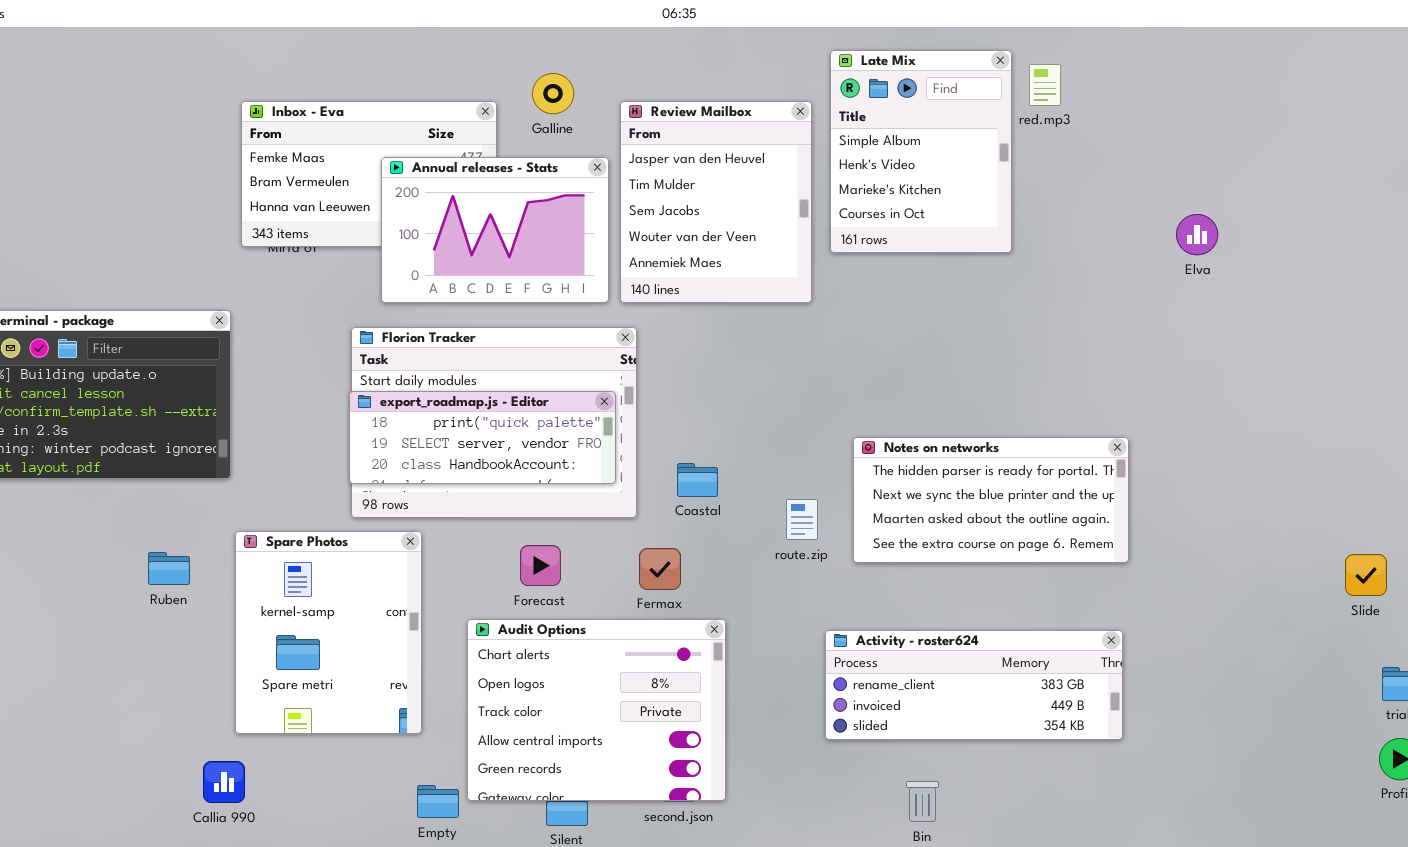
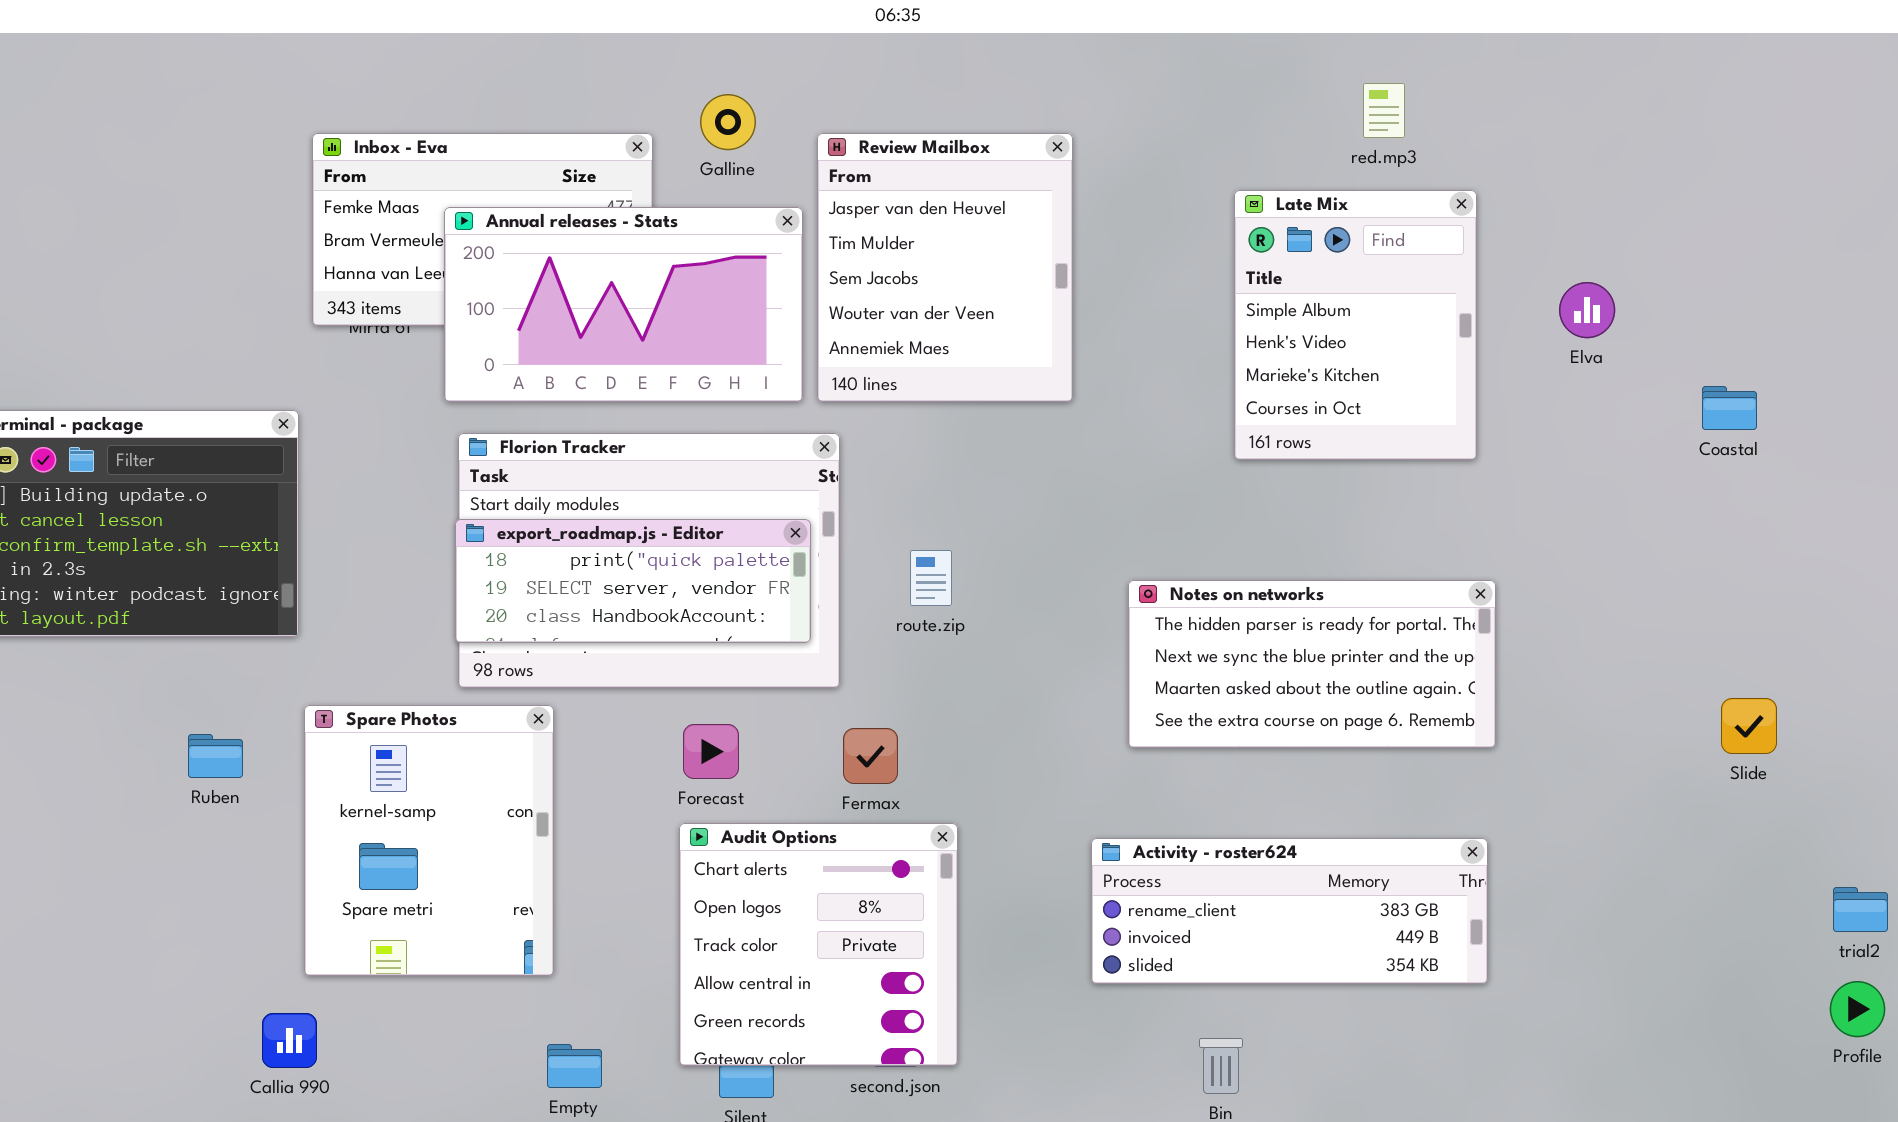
Late Mix: [830,50,1012,253] -> [1234,190,1477,460], moved
Annual releases - Stats: [381,157,609,303] -> [444,207,803,402], resized
Coastal: [677,463,718,497] -> [1702,386,1757,430], moved
route.zip: [786,499,818,540] -> [910,550,952,606], moved
Slide: [1345,554,1387,596] -> [1721,698,1777,754], moved
Audit Options: [467,619,726,801] -> [679,823,958,1066], resized

